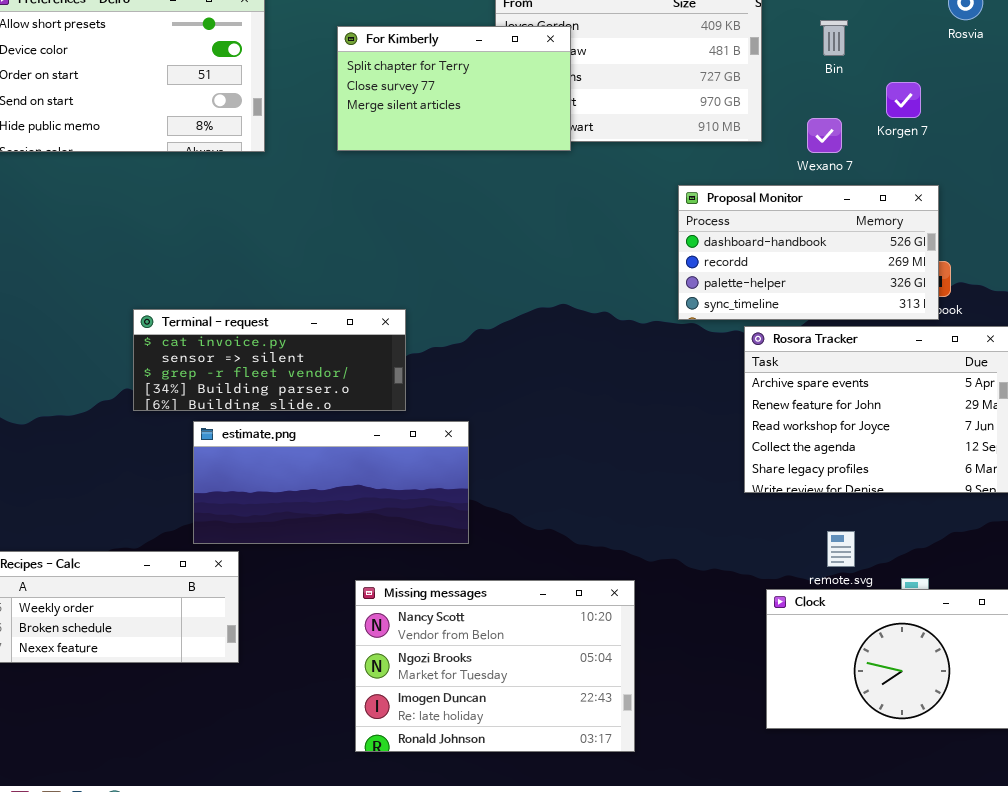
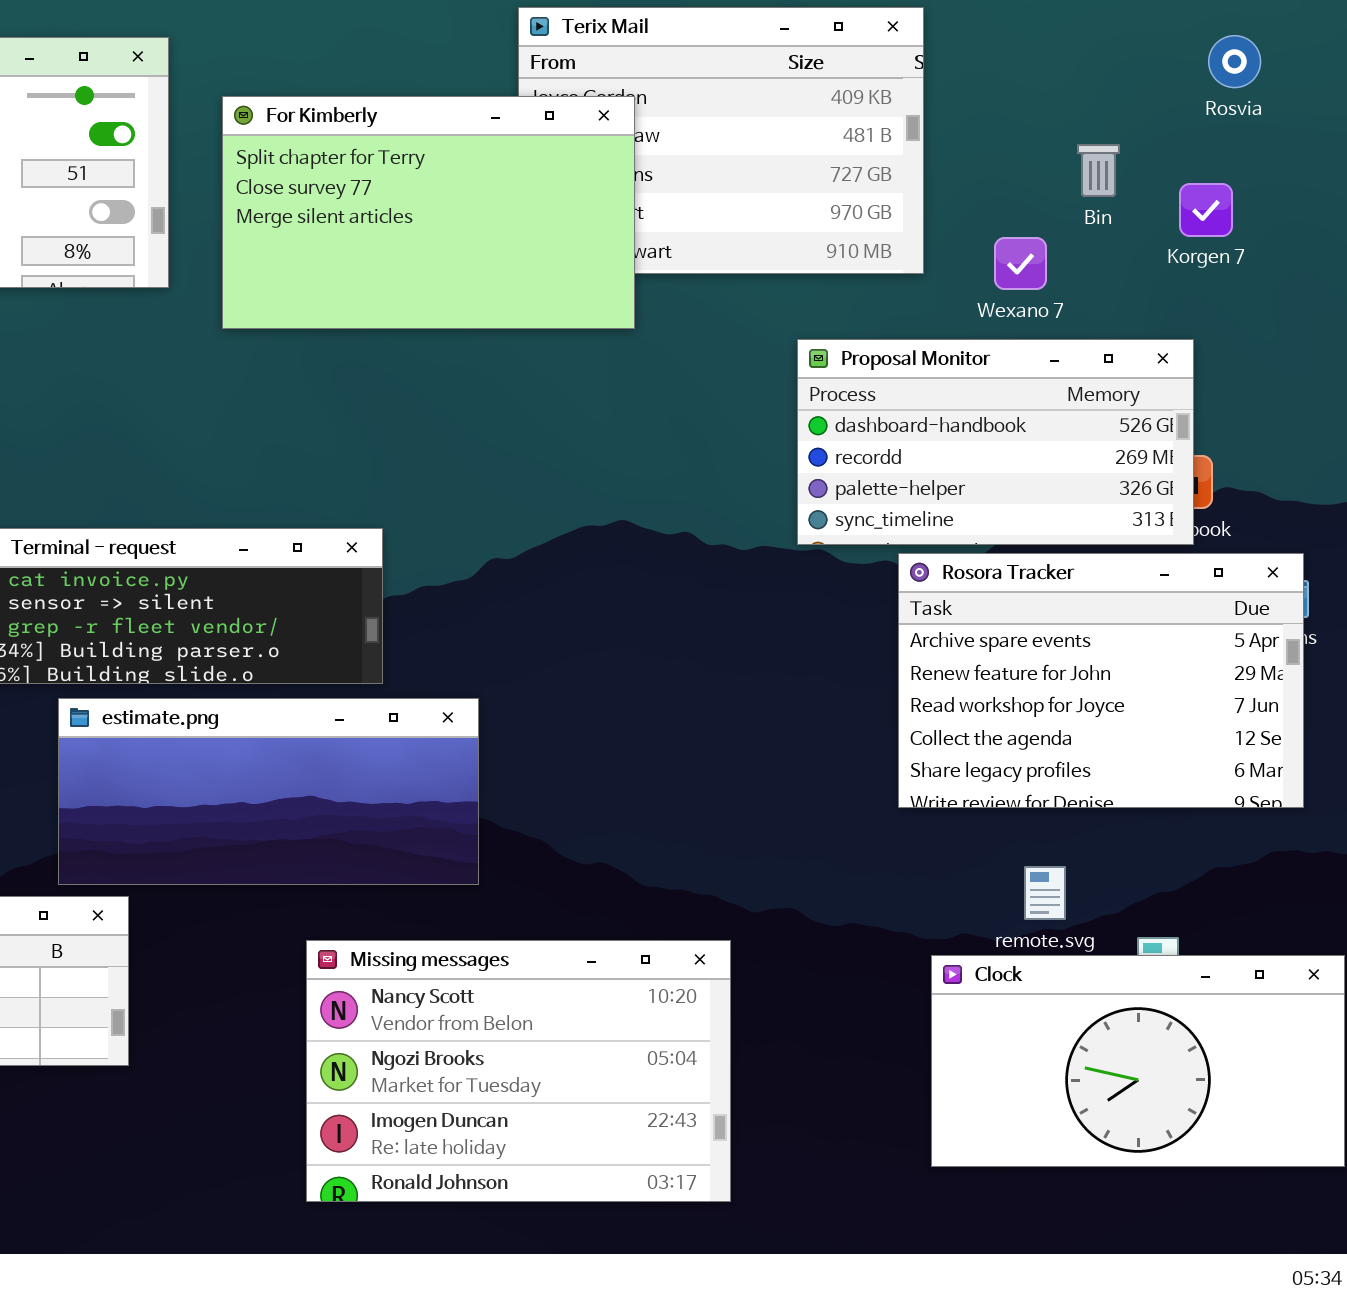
Bin: [820,20,848,56] -> [1077,144,1120,197], moved
For Kimberly: [337,26,571,151] -> [222,96,635,329], resized
Korgen 7: [886,82,921,118] -> [1179,183,1233,237], moved

